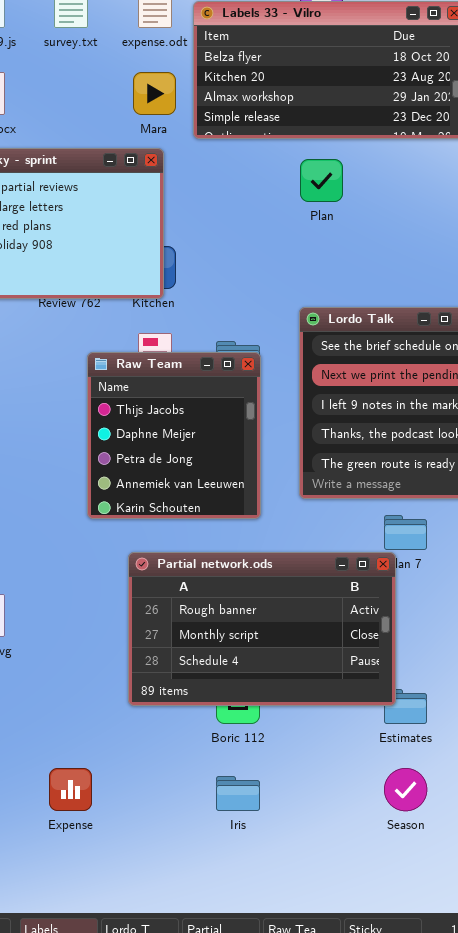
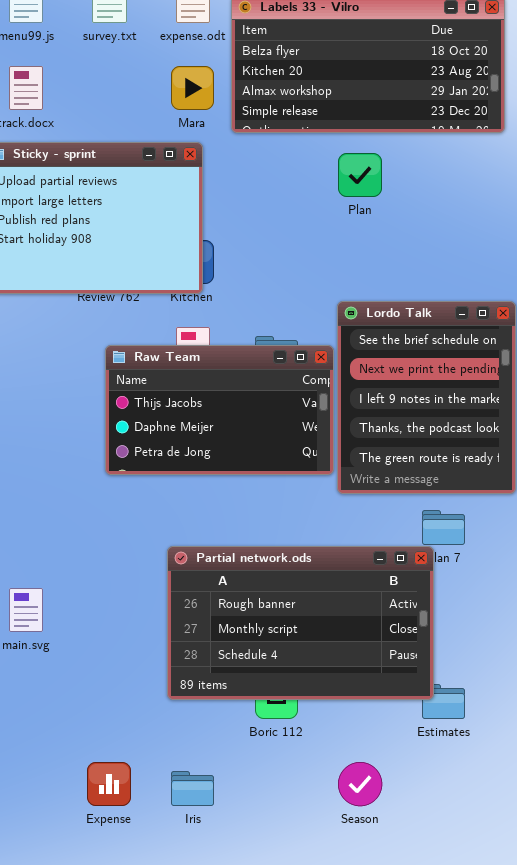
Raw Team: [87,352,261,519] -> [105,345,334,475], moved, resized
Season: [384,768,427,811] -> [338,762,382,806], moved
Iris: [216,776,260,811] -> [171,771,214,806], moved

